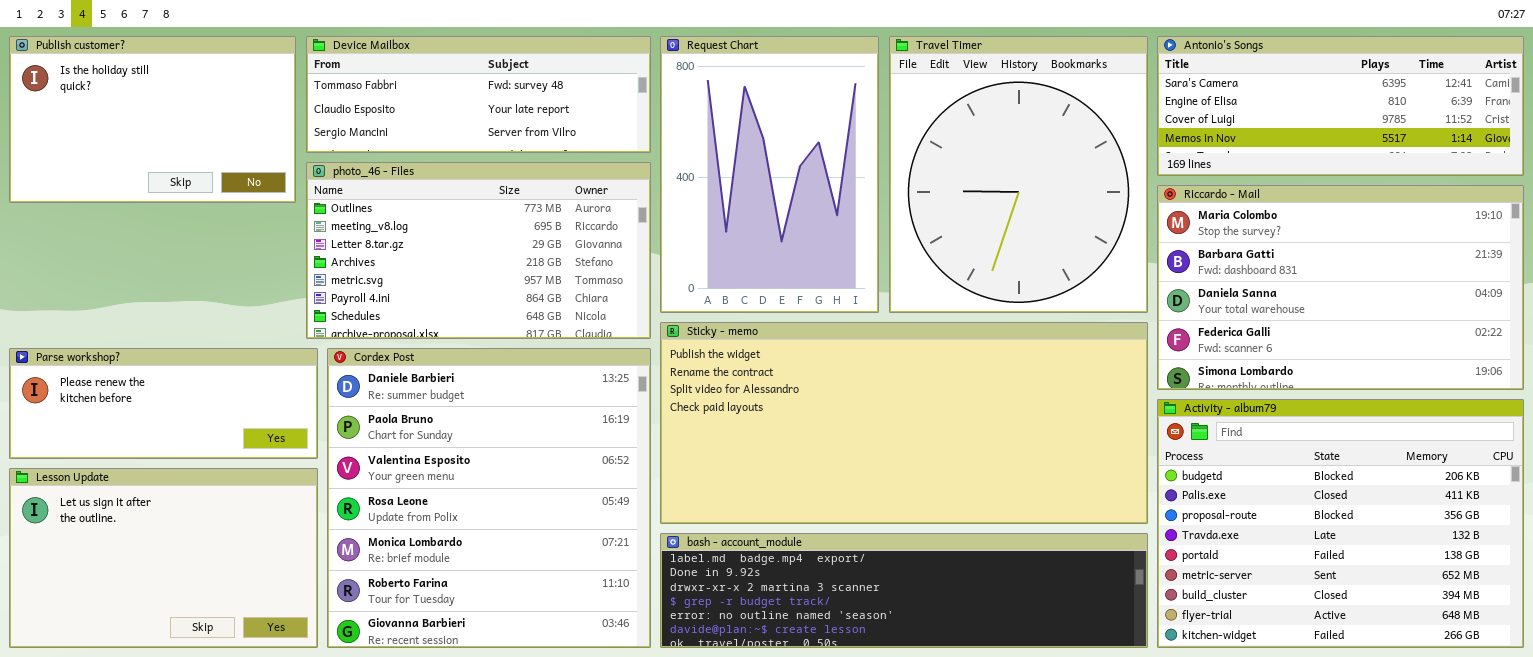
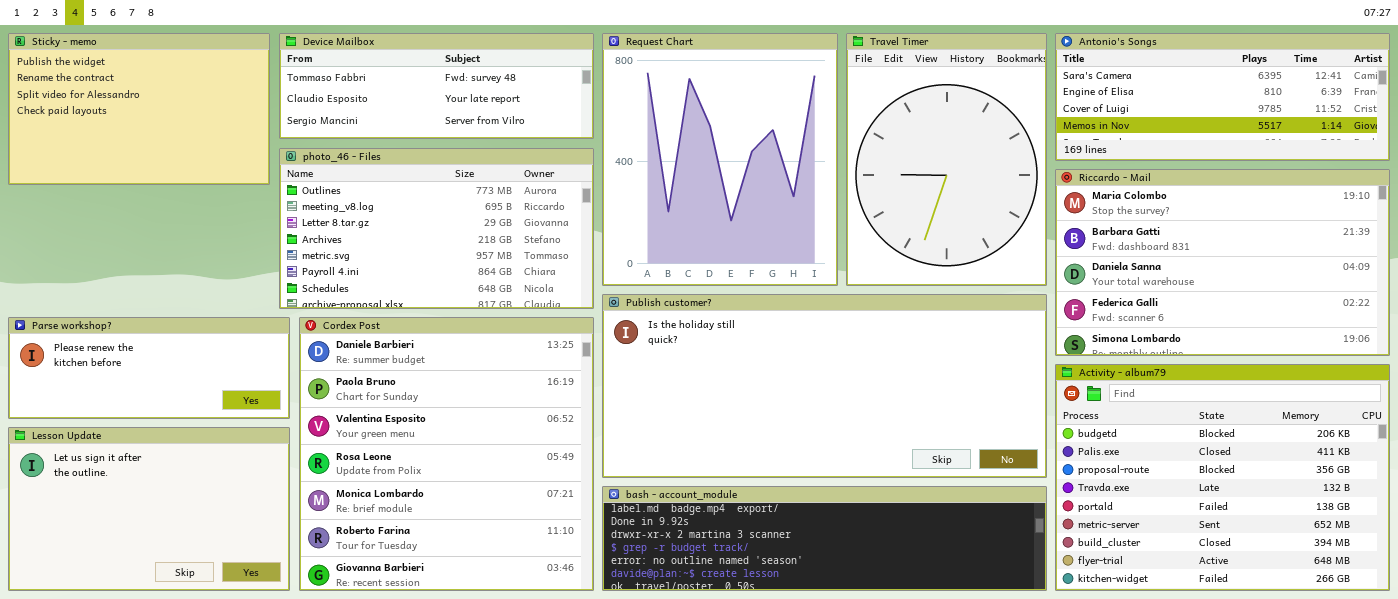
Publish customer?: [9,36,296,203] -> [602,294,1047,478], moved, resized
Request Chart: [660,36,879,313] -> [602,33,838,286], resized
Travel Timer: [889,36,1148,313] -> [846,33,1047,286], resized
Sticky - memo: [660,322,1148,524] -> [8,33,270,185], moved, resized

